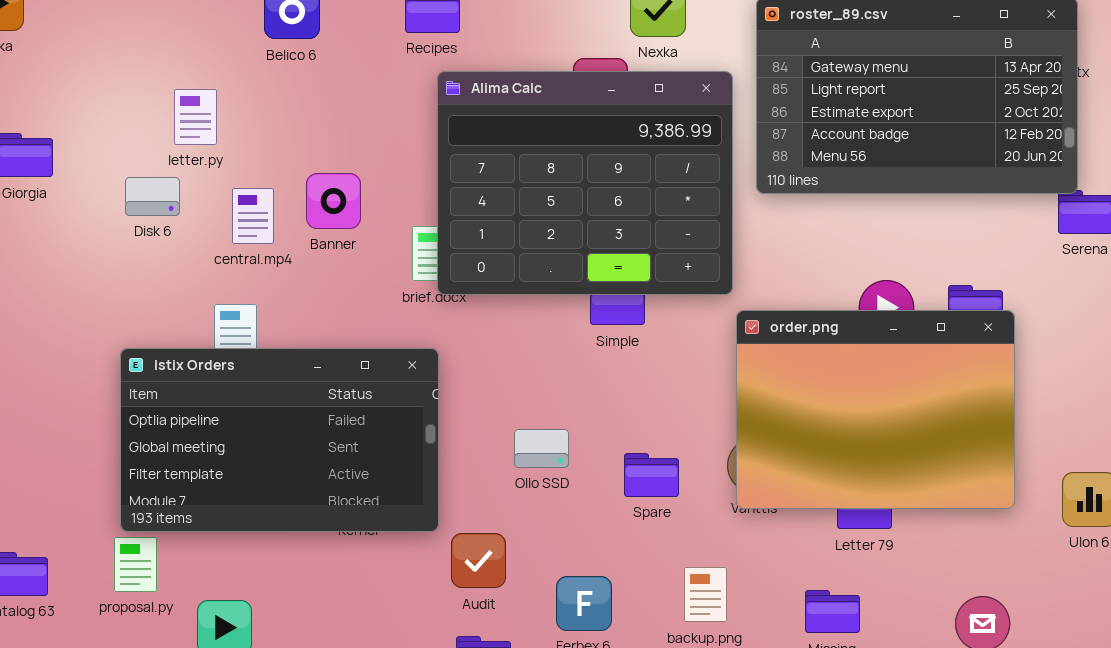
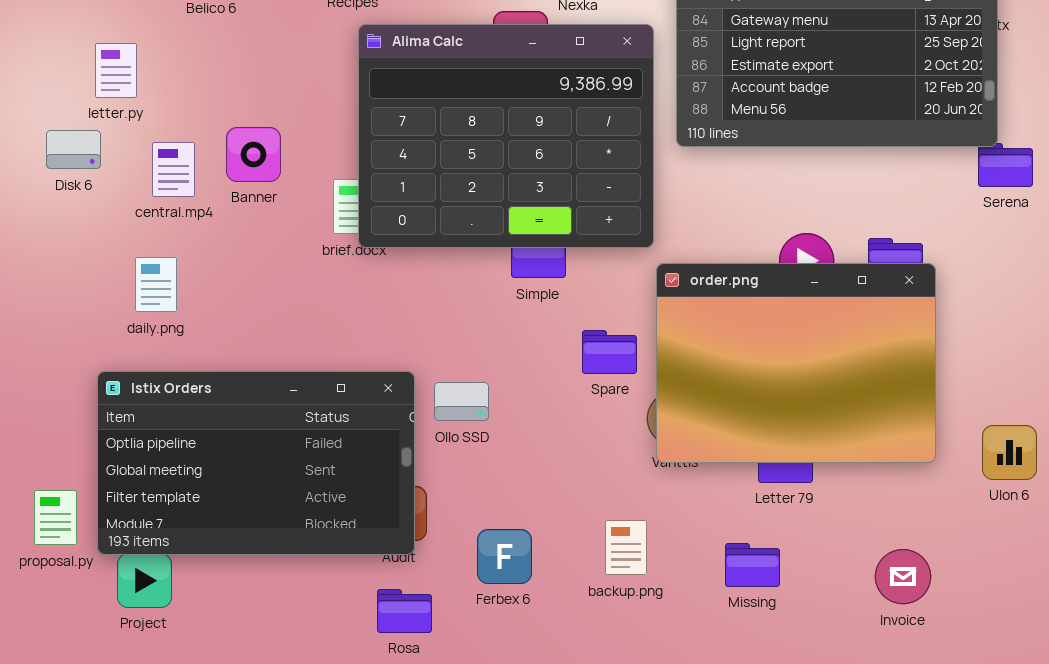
Istix Orders: [120,348,439,532] -> [97,371,415,555], moved
Spare: [624,453,679,497] -> [582,330,637,374], moved

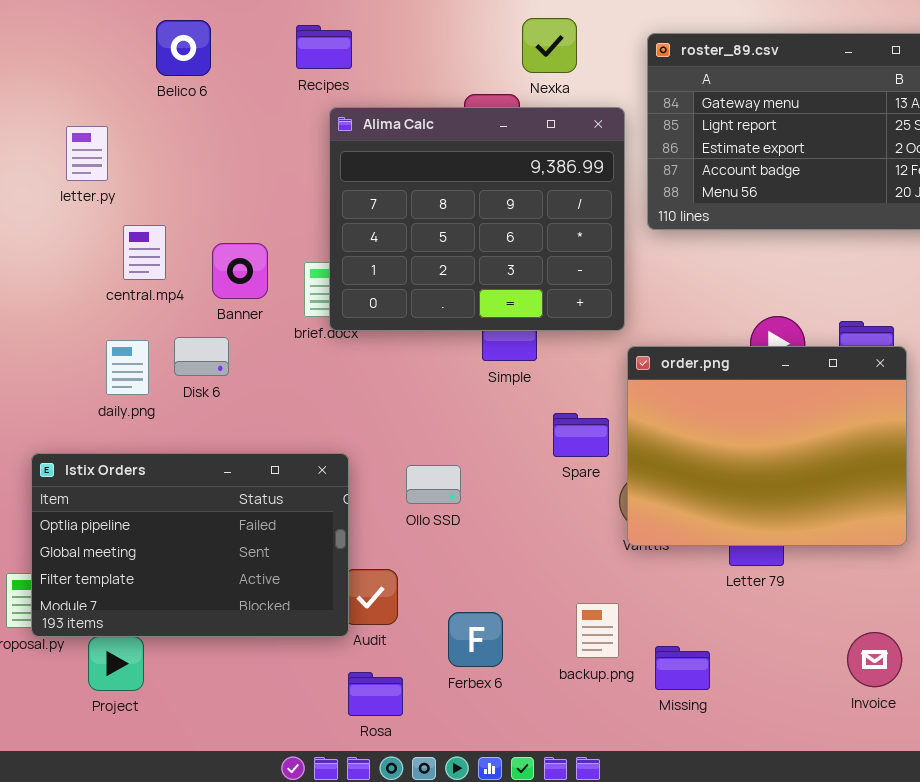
Banner: [226,127,281,182] -> [212,243,268,299], moved
Disk 6: [46,130,101,169] -> [174,337,229,376], moved
Istix Orders: [97,371,415,555] -> [31,453,349,637], moved
Missing: [725,543,780,587] -> [655,646,710,690], moved

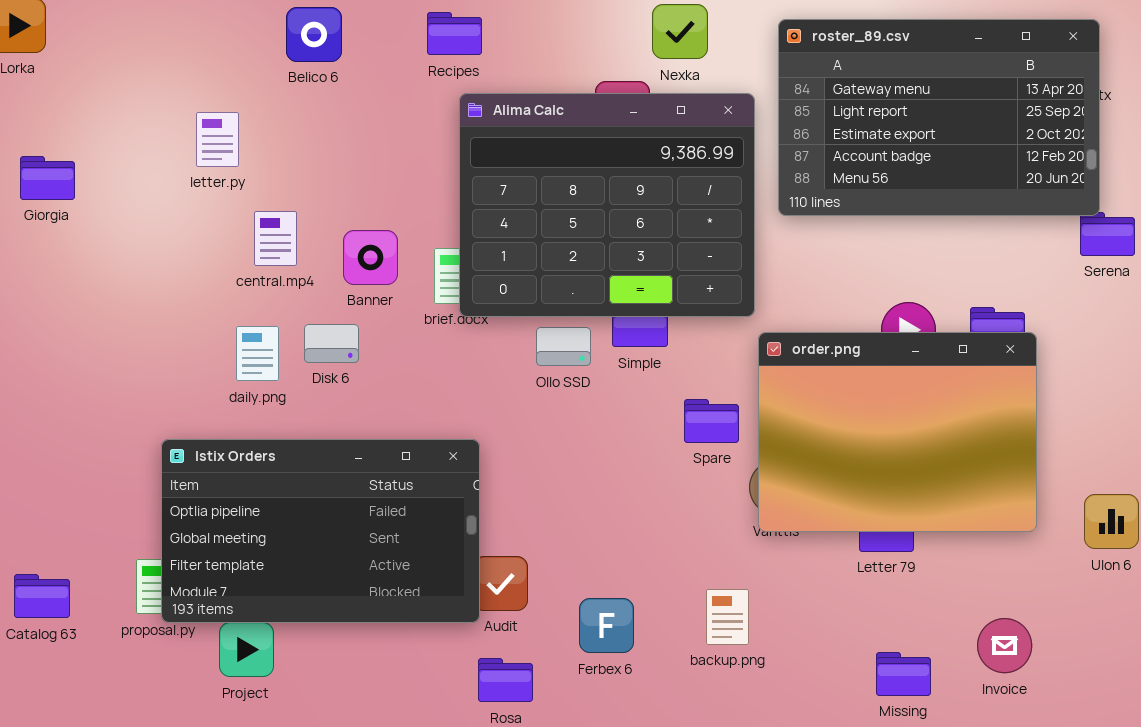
Ollo SSD: [406,465,461,504] -> [536,327,591,366], moved
Missing: [655,646,710,690] -> [876,652,931,696], moved

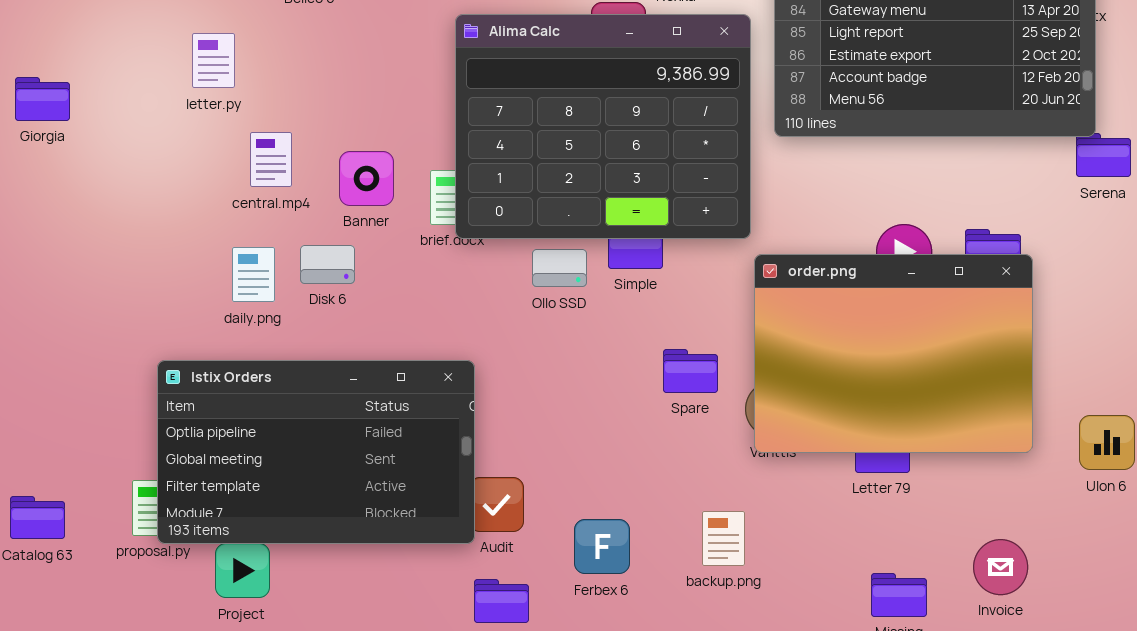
Spare: [684,399,739,443] -> [663,349,718,393], moved

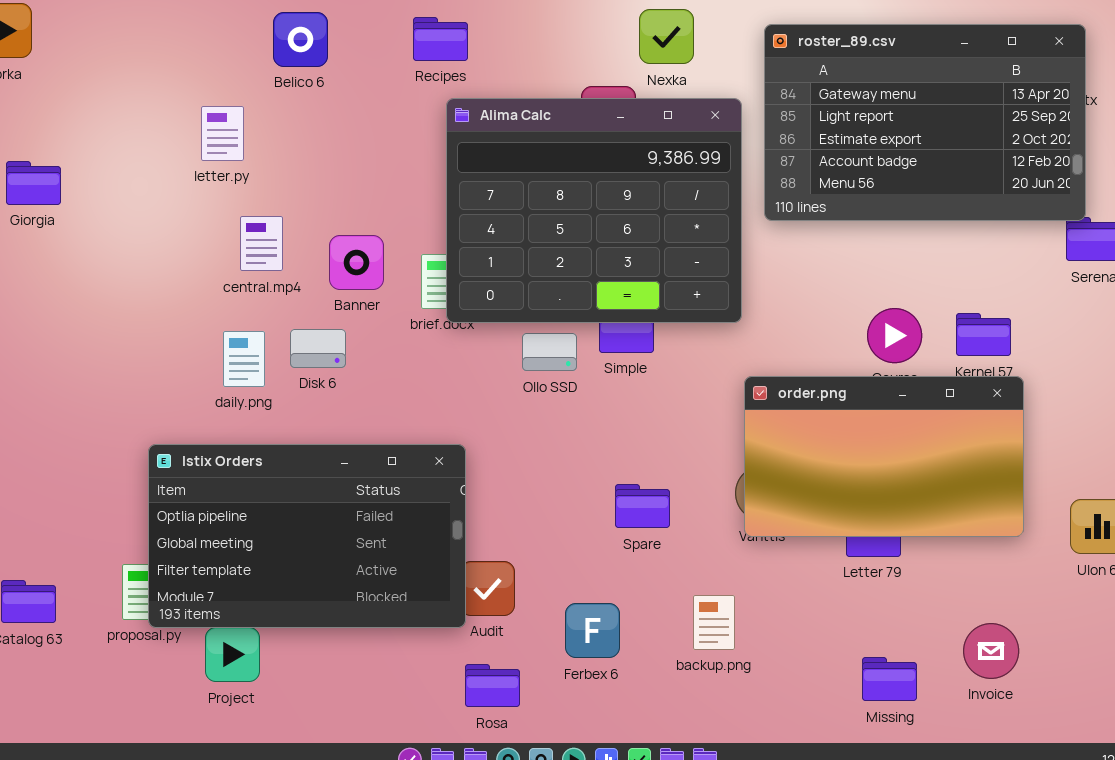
letter.py: [192,33,235,88] -> [201,106,244,161], moved
order.png: [754,254,1033,453] -> [744,376,1024,537], resized
Spare: [663,349,718,393] -> [615,484,670,528], moved

